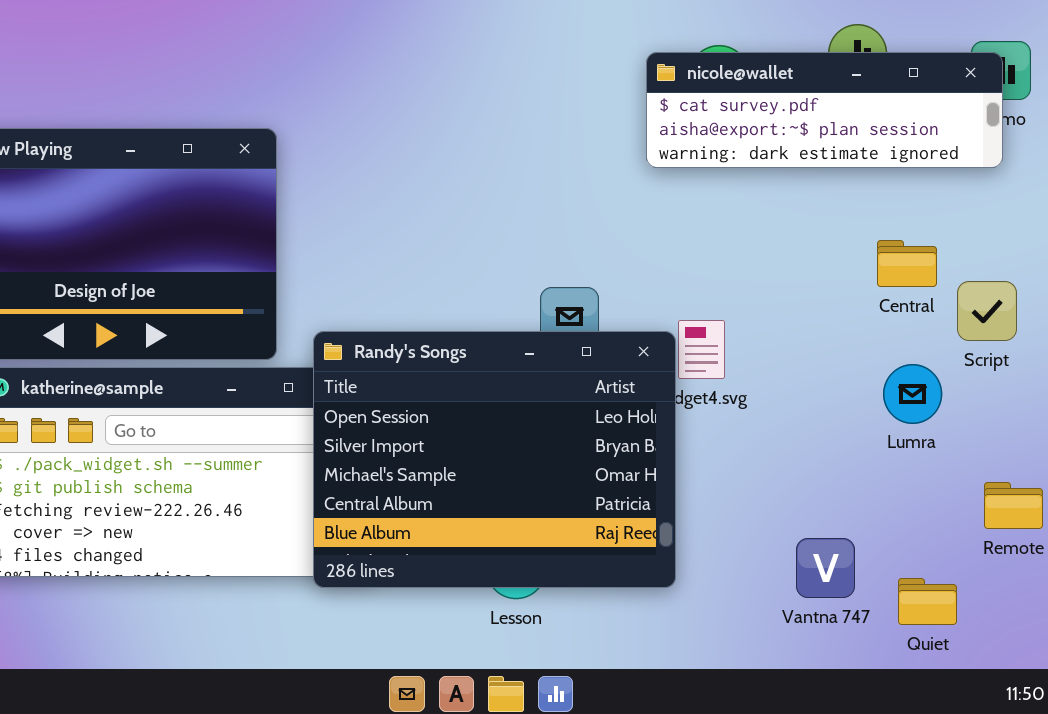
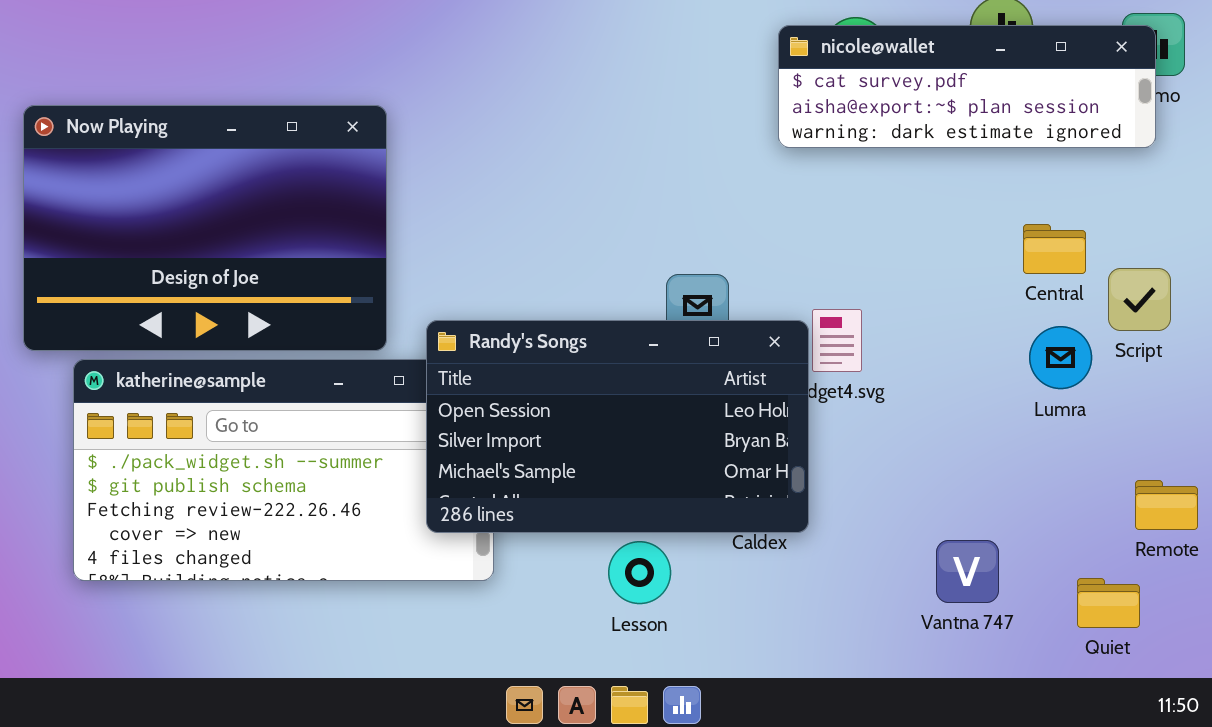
Randy's Songs: [313,331,676,588] -> [426,320,809,533], resized
Lumra: [883,364,942,424] -> [1029,326,1092,389], moved
Quiet: [898,578,957,625] -> [1077,578,1140,628], moved

